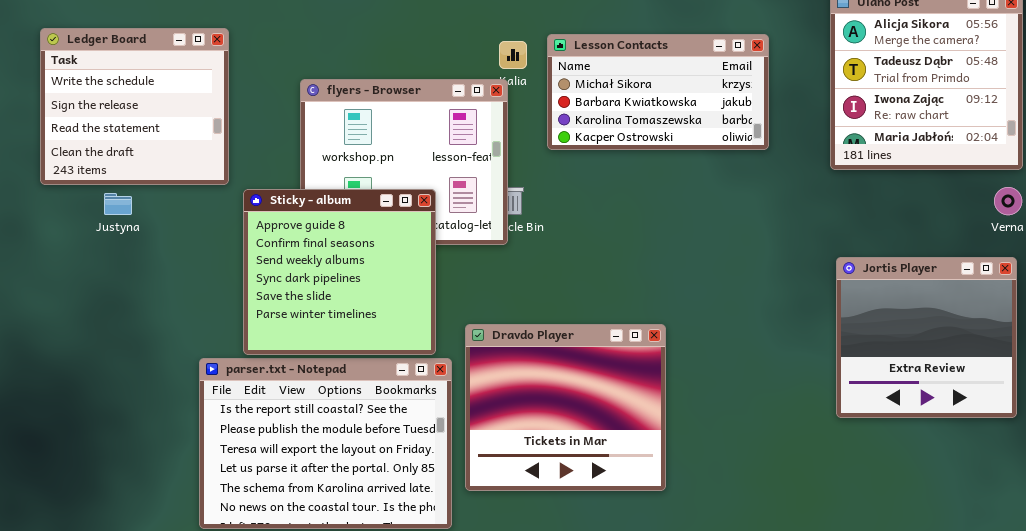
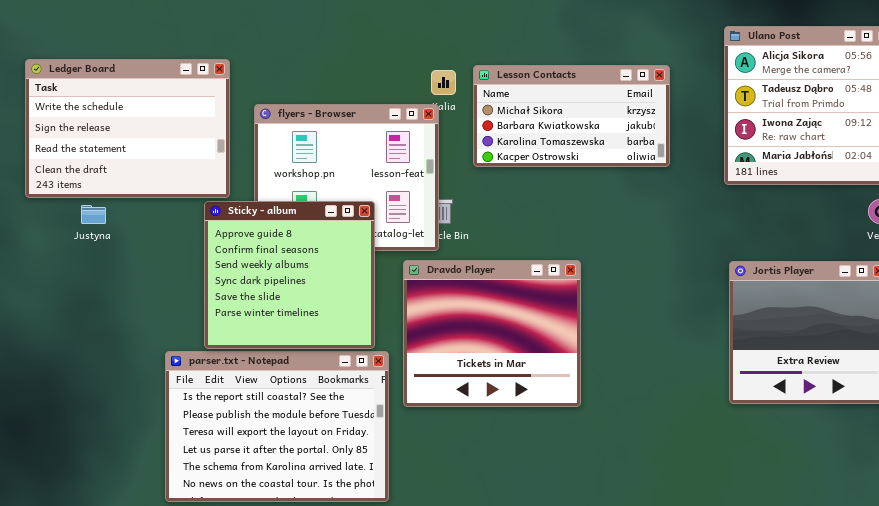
Ledger Board: [40,28,229,185] -> [25,59,230,198], resized
Dravdo Player: [465,324,666,491] -> [403,260,581,407], moved

